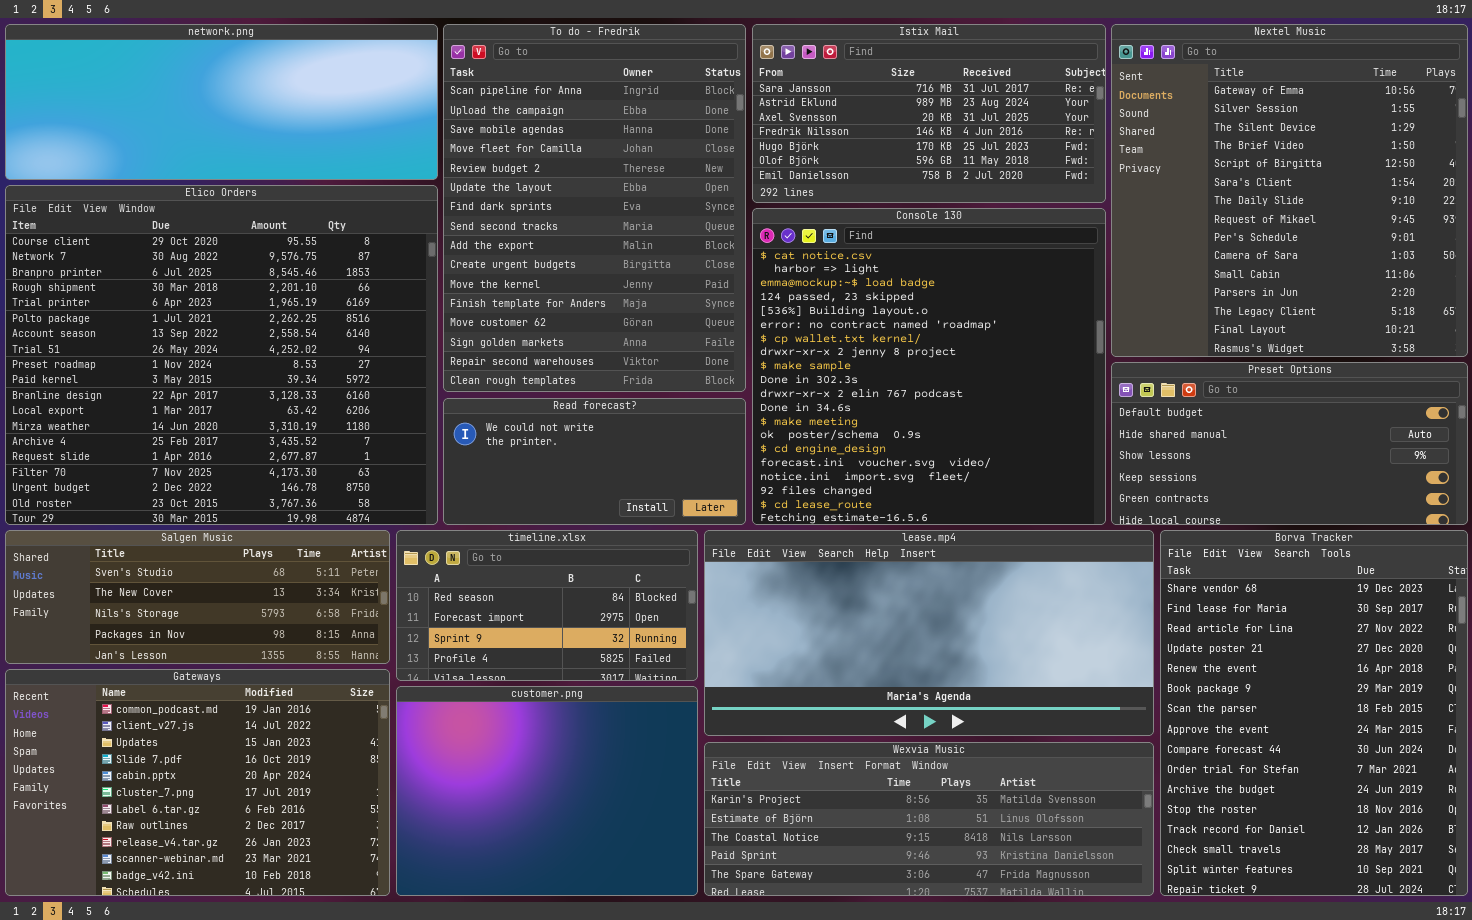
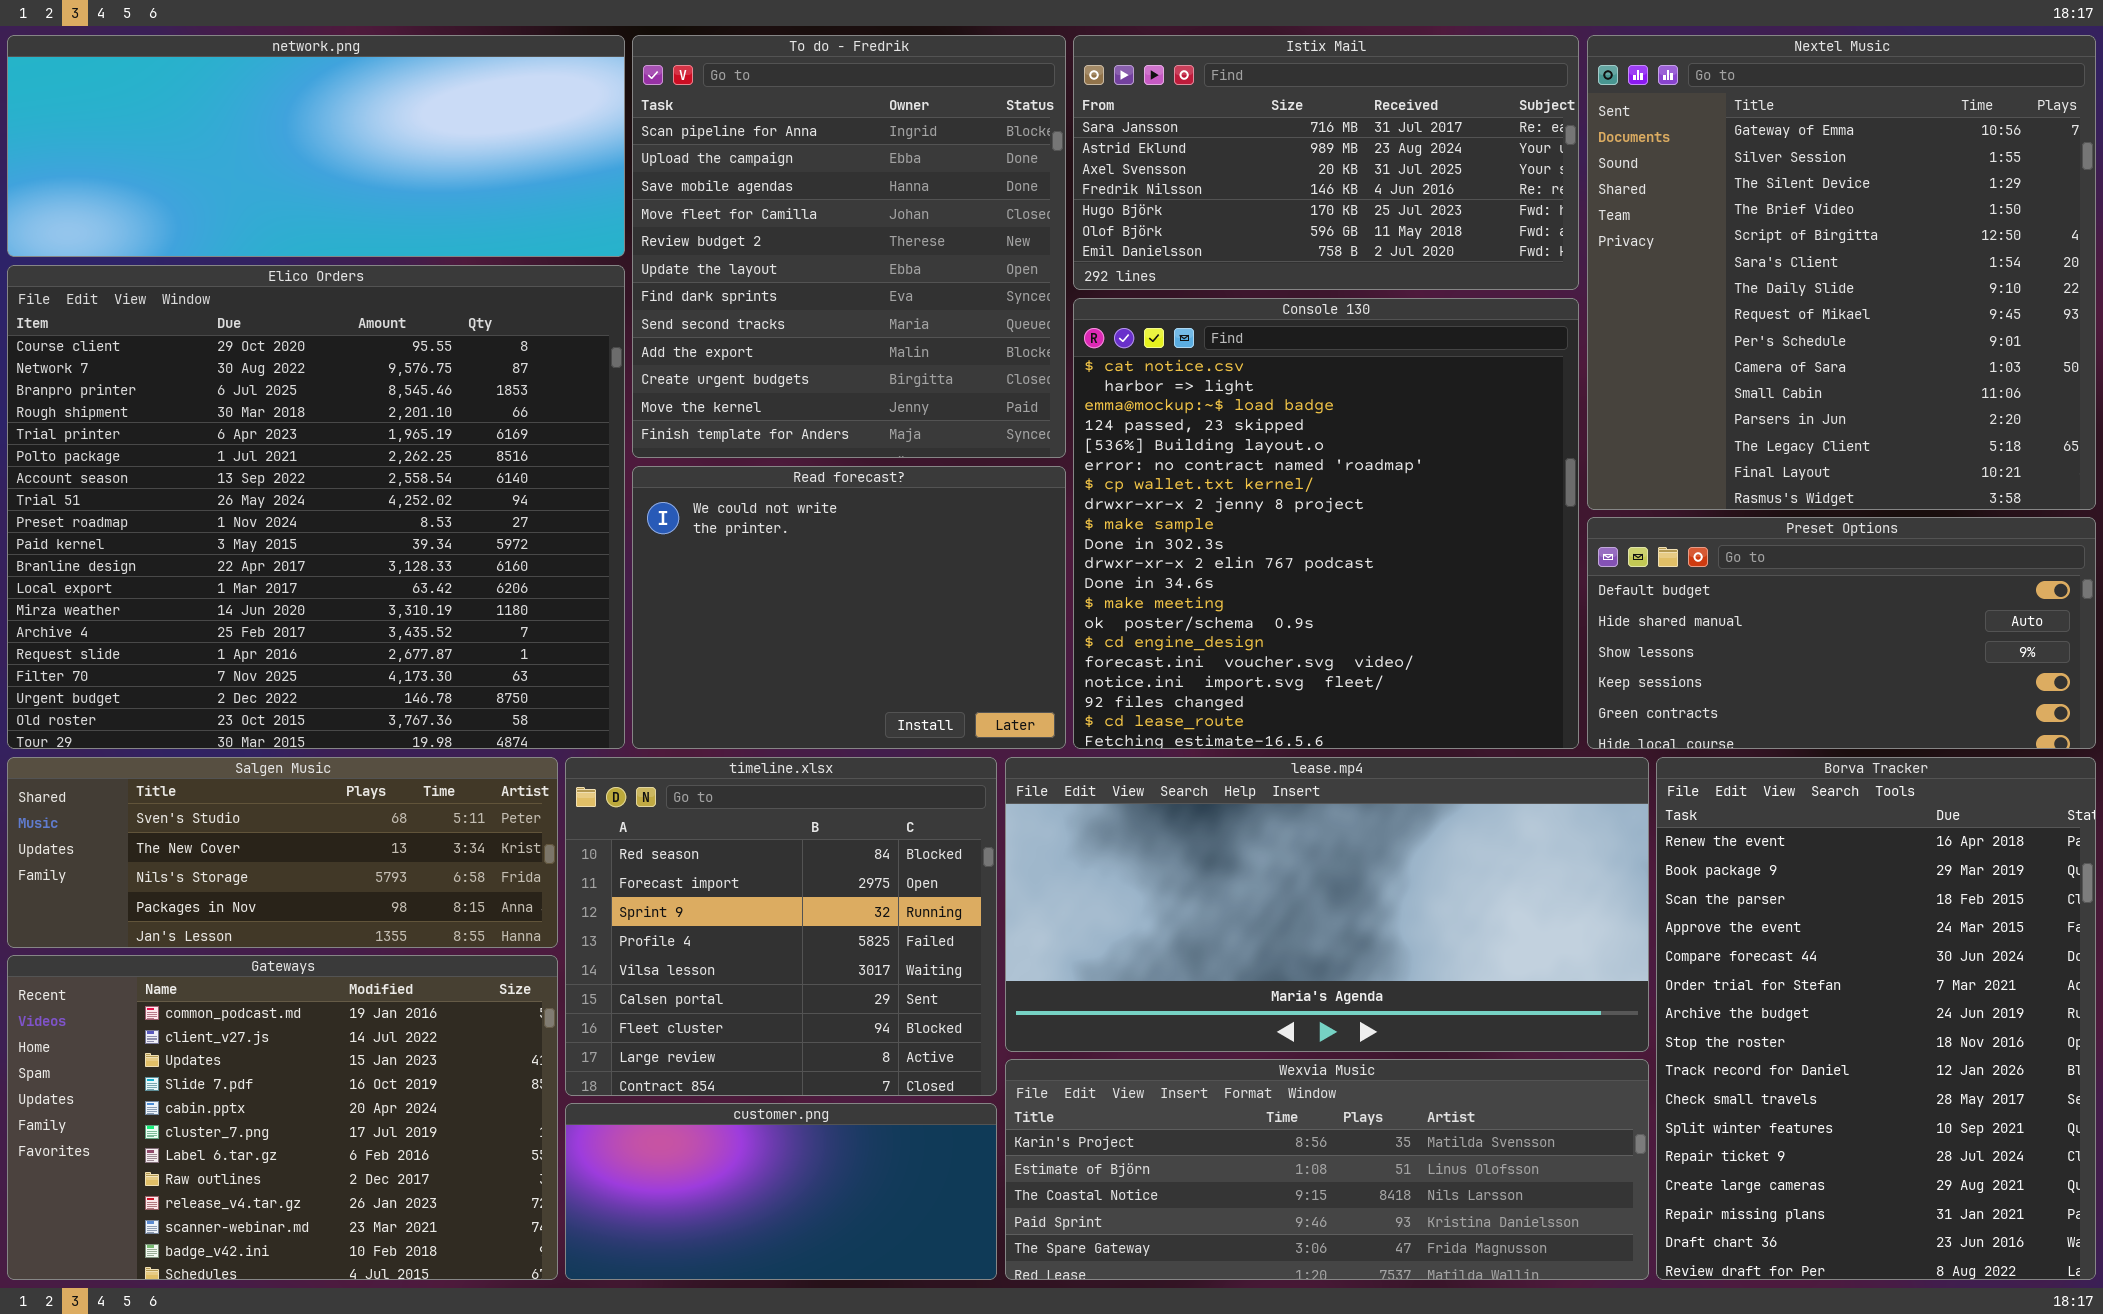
To do - Fredrik: [443,24,746,392] -> [632,35,1066,458], resized
Read forecast?: [443,398,746,525] -> [632,466,1066,749], resized
timeline.xlsx: [396,530,698,681] -> [565,757,997,1096], resized
Borva Tracker: [1160,530,1468,896] -> [1656,757,2096,1280], scrolled down 4 rows
customer.png: [396,686,698,896] -> [565,1103,997,1280], resized

